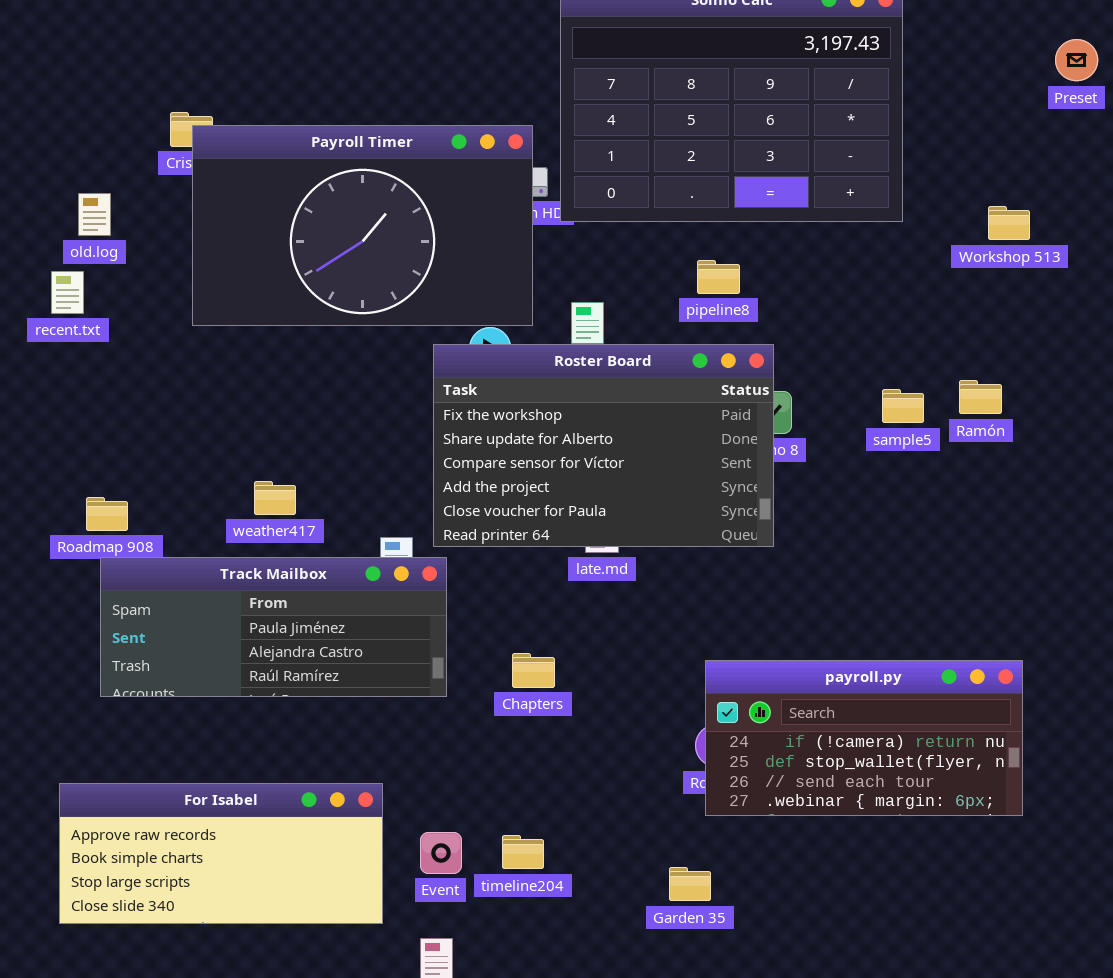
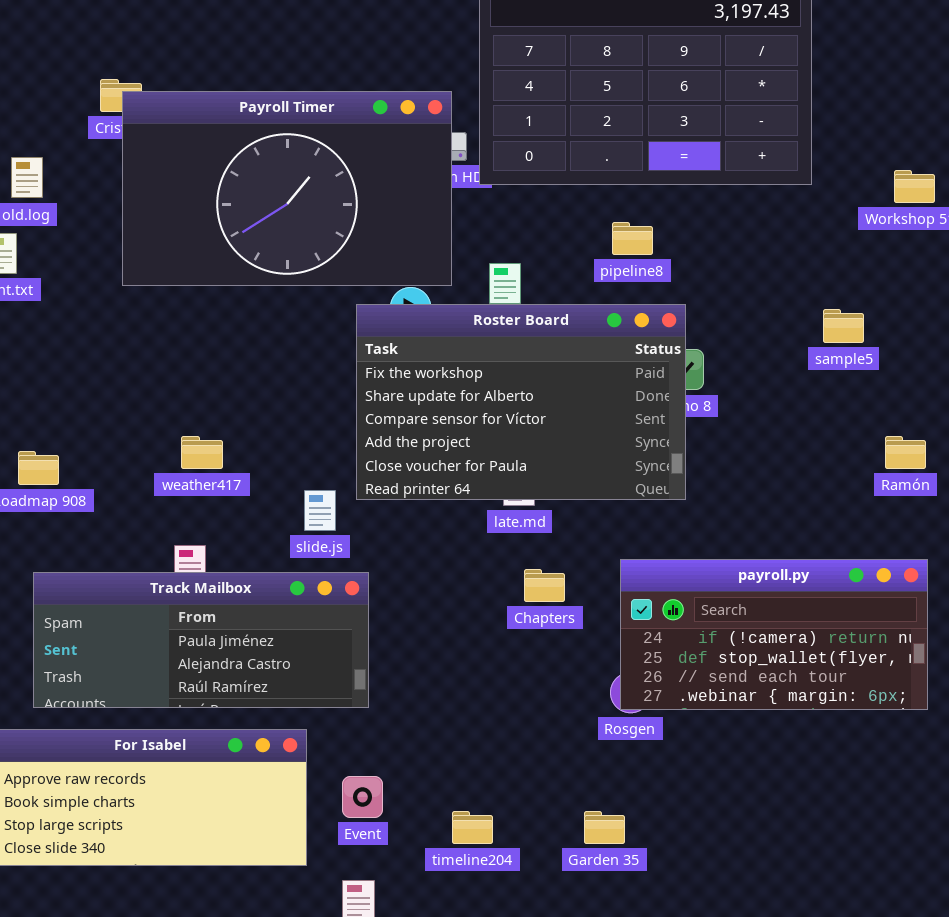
Ramón: [959,380,1002,414] -> [885,436,926,469], moved
sample5: [882,389,924,423] -> [823,309,864,343], moved
Track Mailbox: [100,557,447,697] -> [33,572,369,708], moved
Chapters: [512,653,555,688] -> [524,569,565,602], moved
payroll.py: [705,660,1023,816] -> [620,559,928,710], moved
timeline204: [502,835,544,869] -> [452,811,493,844], moved

